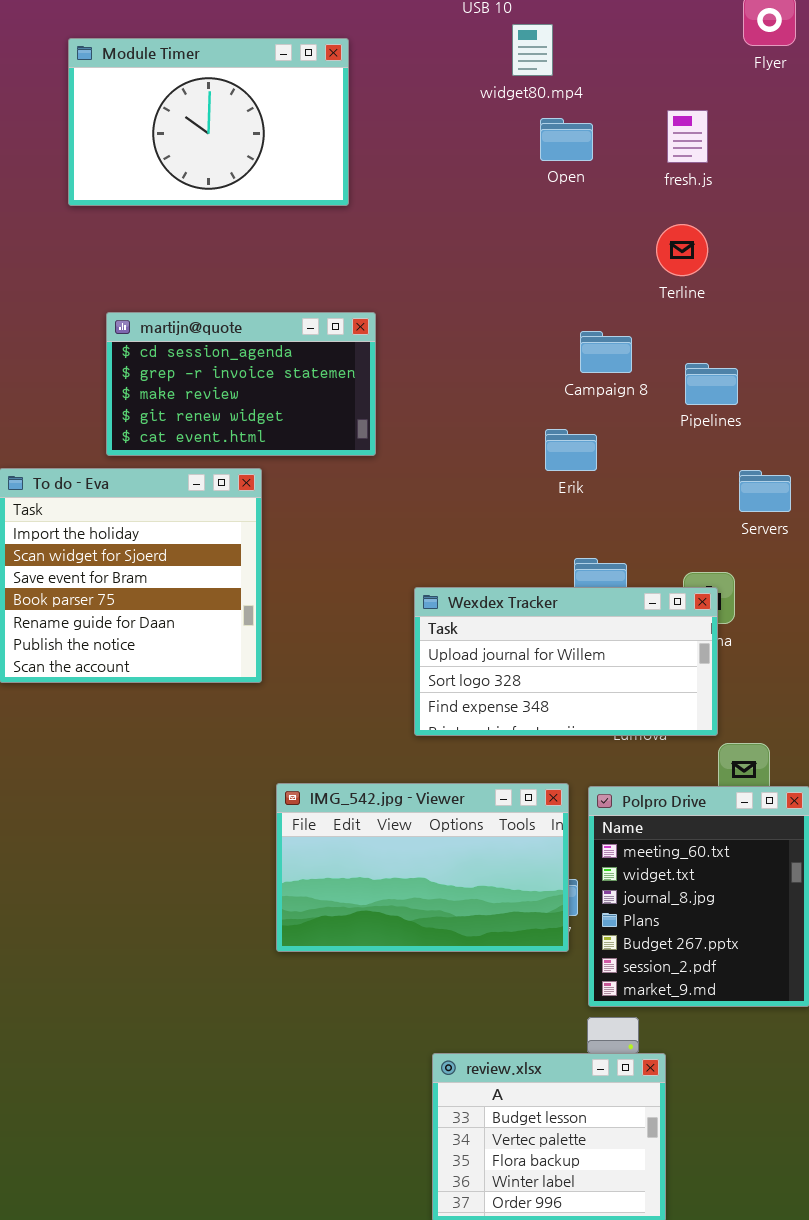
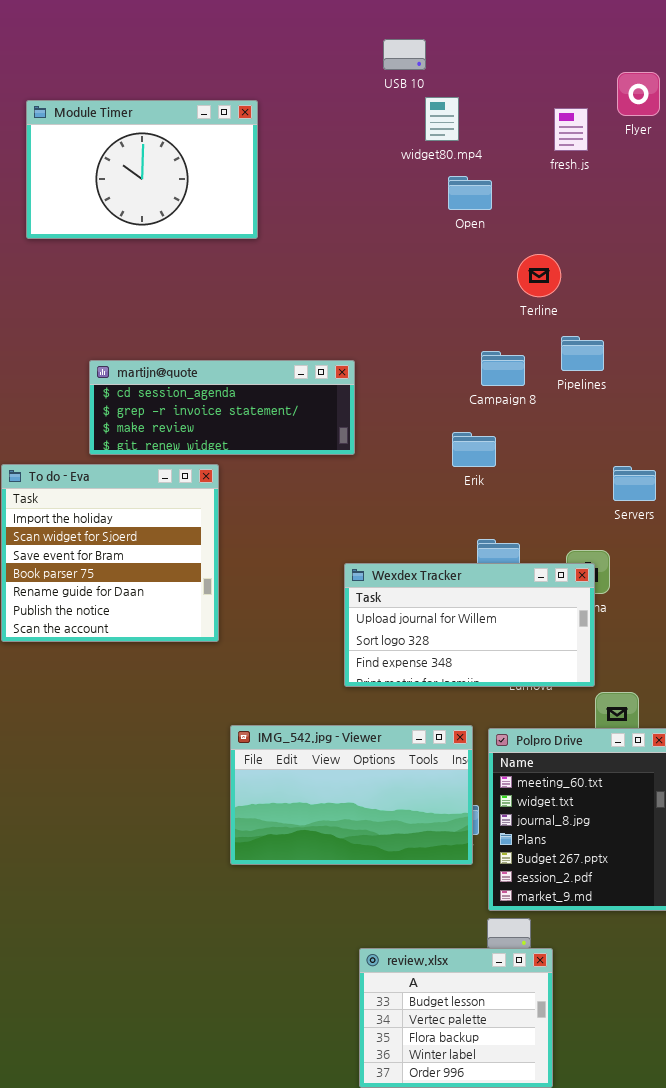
Module Timer: [68,38,349,206] -> [26,100,258,239], moved
fresh.js: [667,110,708,163] -> [554,108,588,151], moved
Terline: [656,224,708,276] -> [517,254,561,297], moved
martijn@quote: [106,312,376,456] -> [89,360,355,455], resized
Pipelines: [685,363,738,405] -> [561,336,604,371], moved

